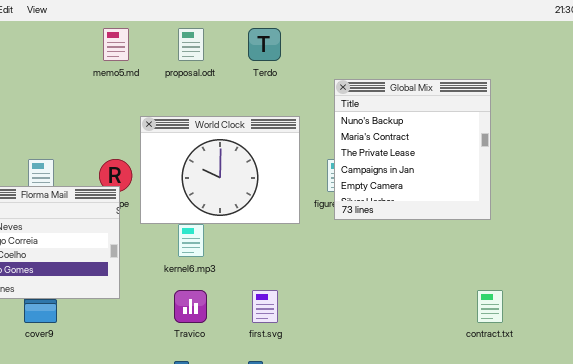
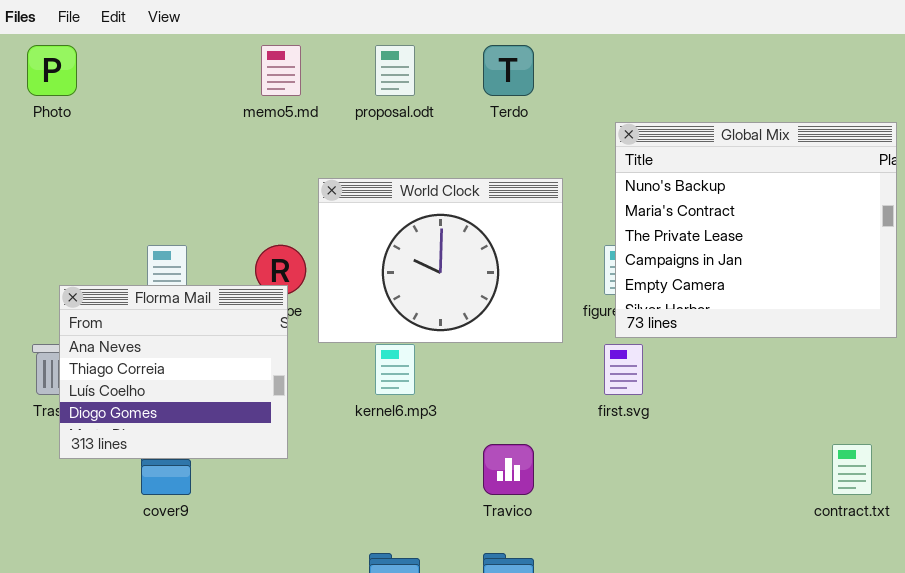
Global Mix: [334,79,491,220] -> [615,122,897,338], resized
Travico: [174,290,207,323] -> [483,444,534,495], moved
first.svg: [252,290,278,323] -> [604,344,643,395], moved

